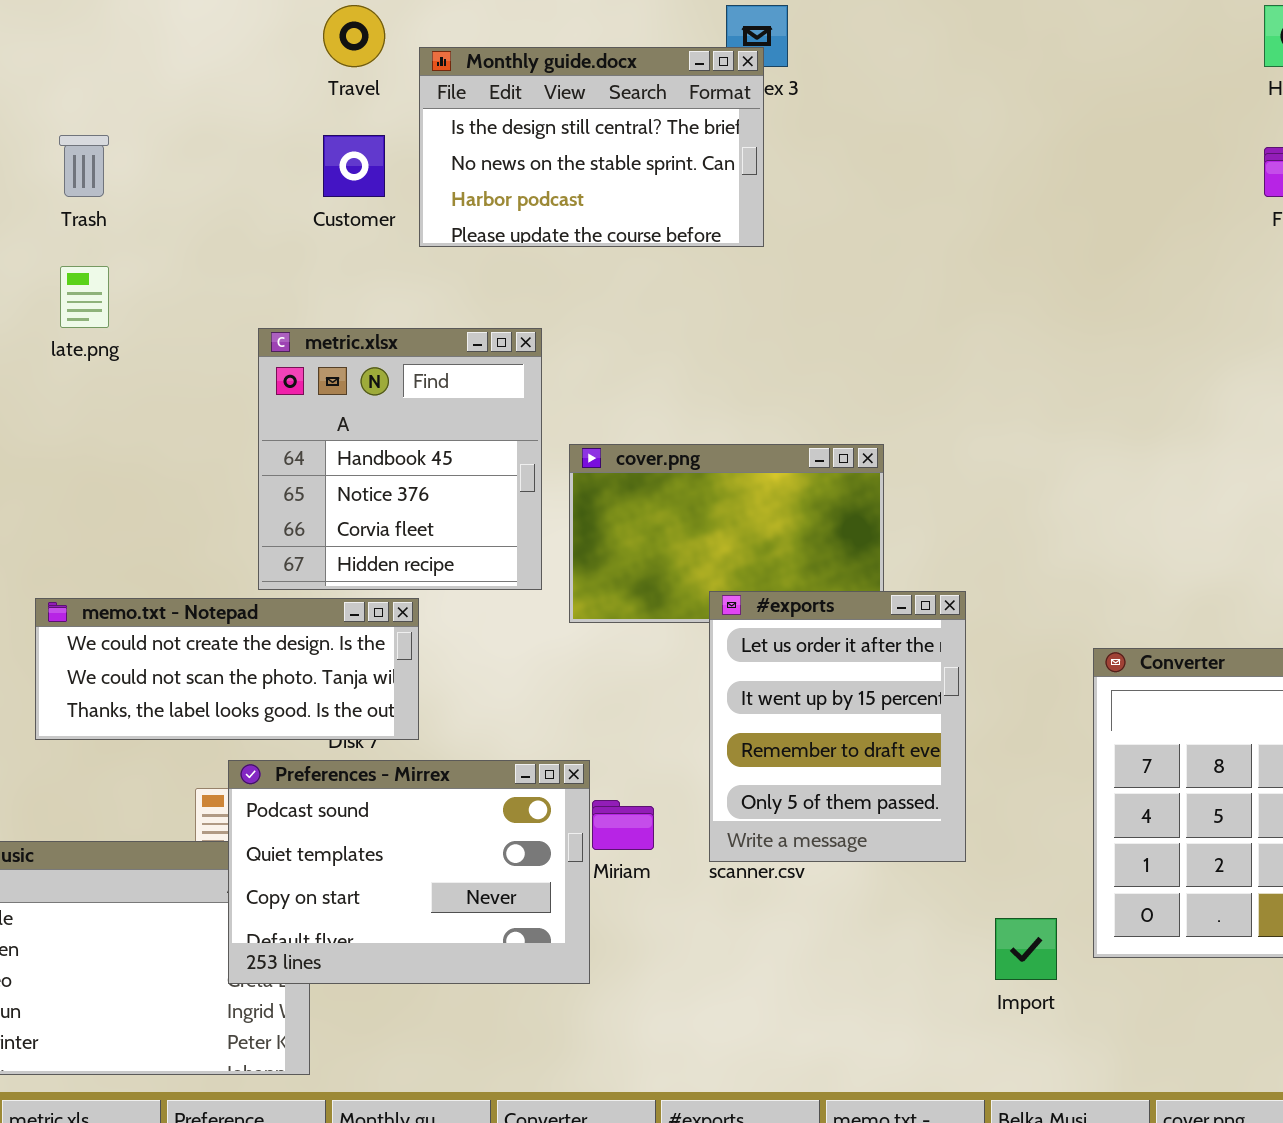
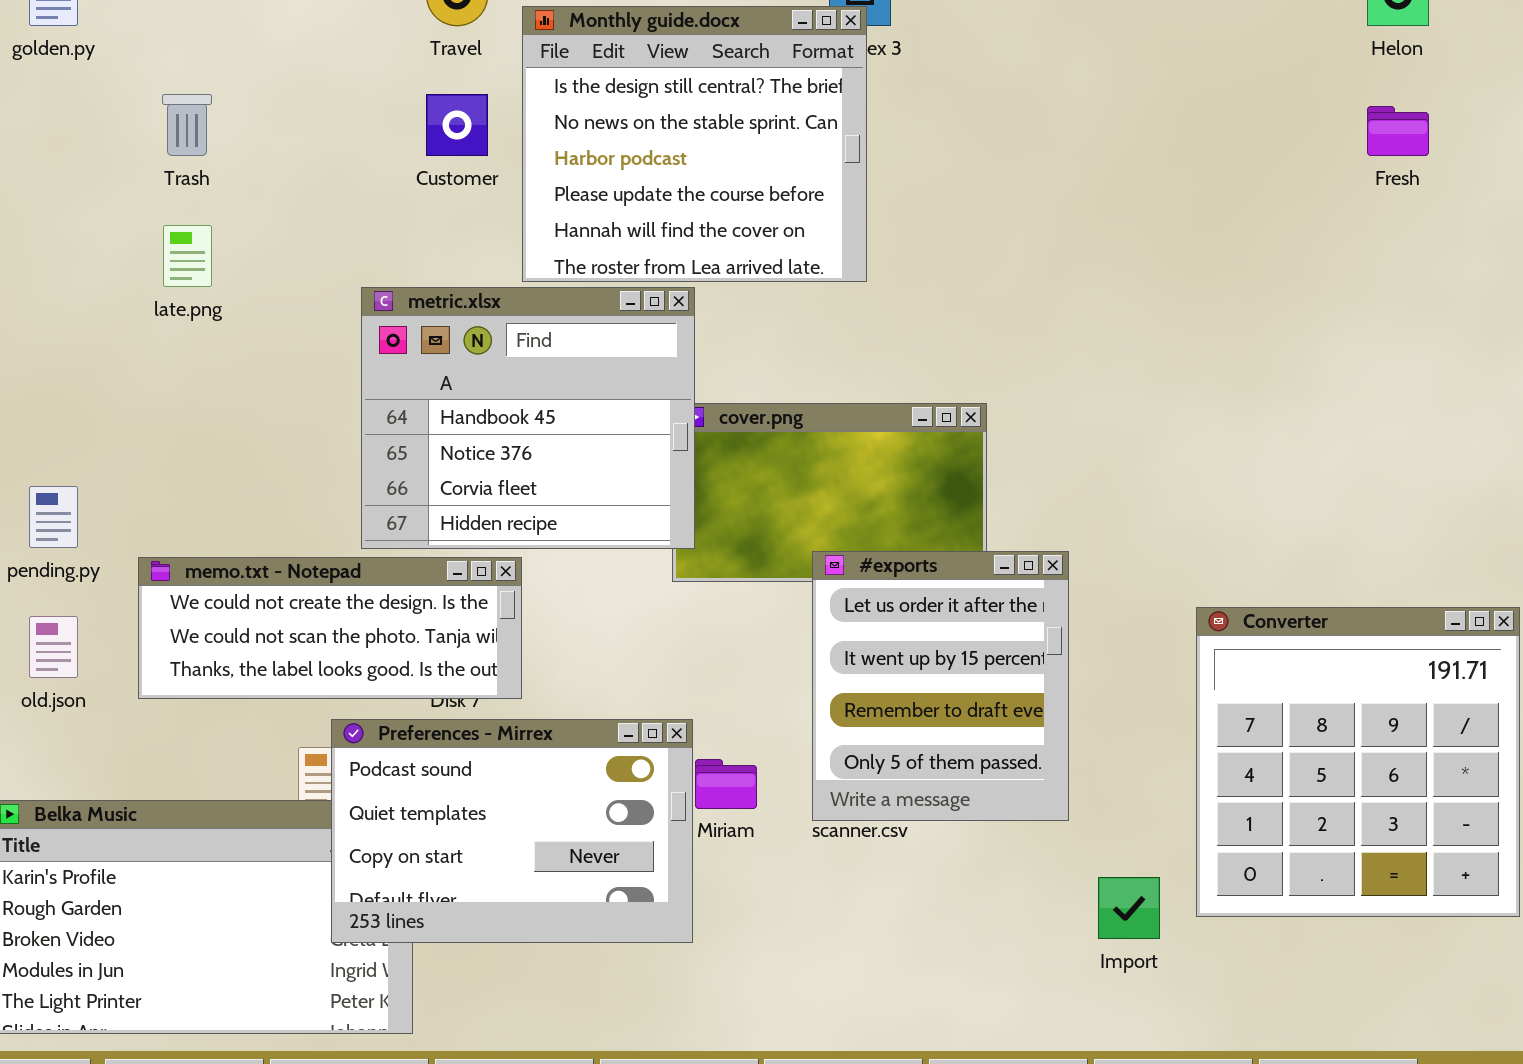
Monthly guide.docx: [419,47,764,247] -> [522,6,867,282], resized
metric.xlsx: [258,328,542,590] -> [361,287,695,549], resized

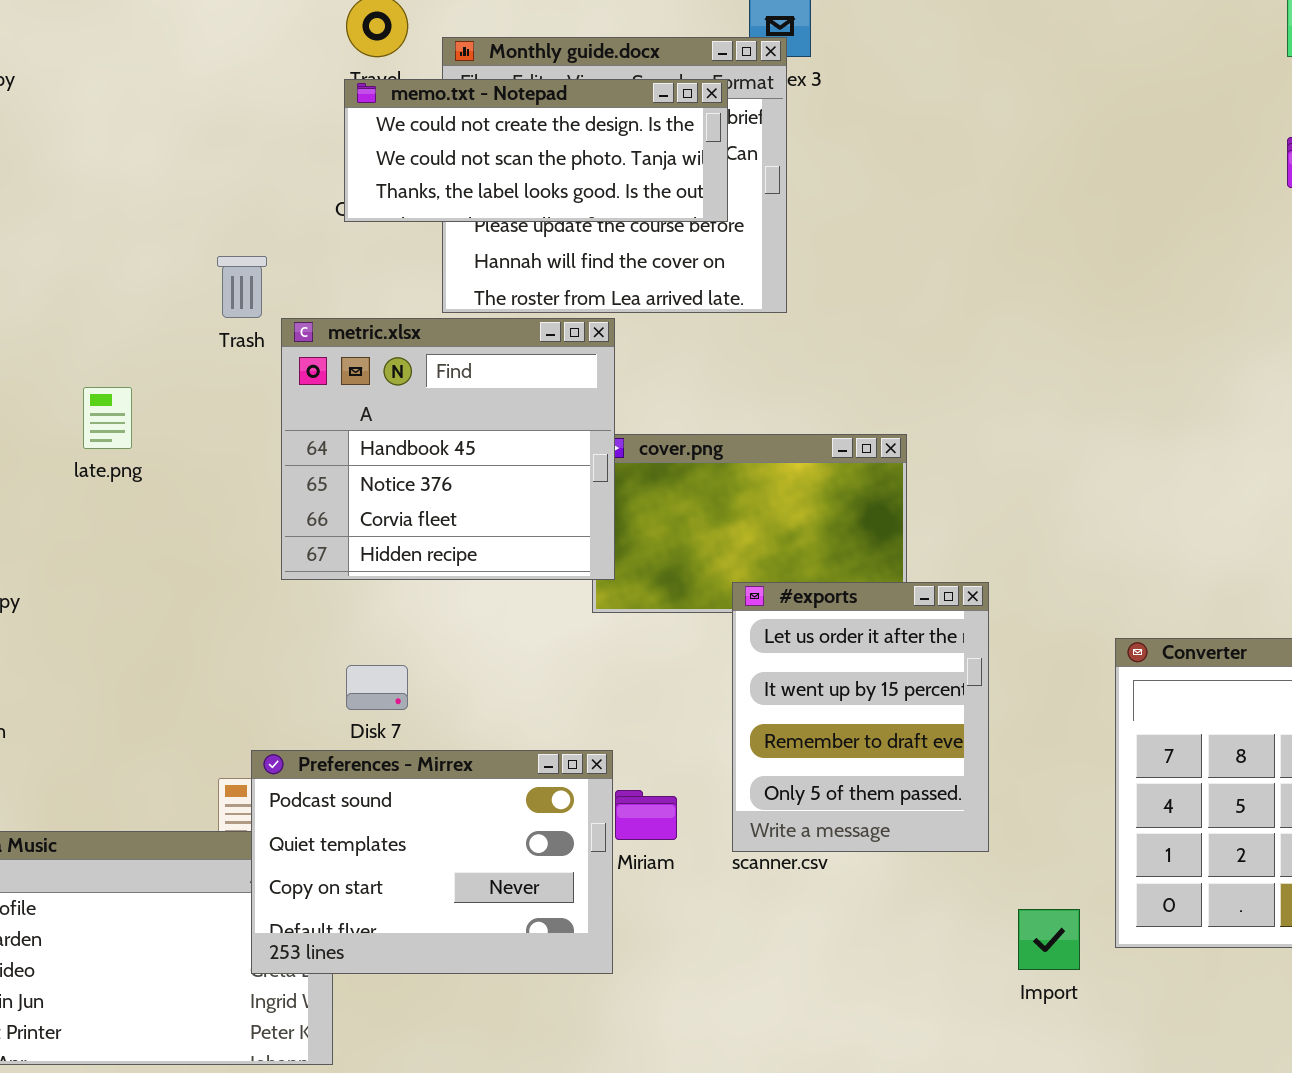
Trash: [162,94,212,156] -> [217,256,267,318], moved
late.png: [163,225,212,287] -> [83,387,132,449], moved
memo.txt - Notepad: [138,557,522,699] -> [344,79,728,222], moved

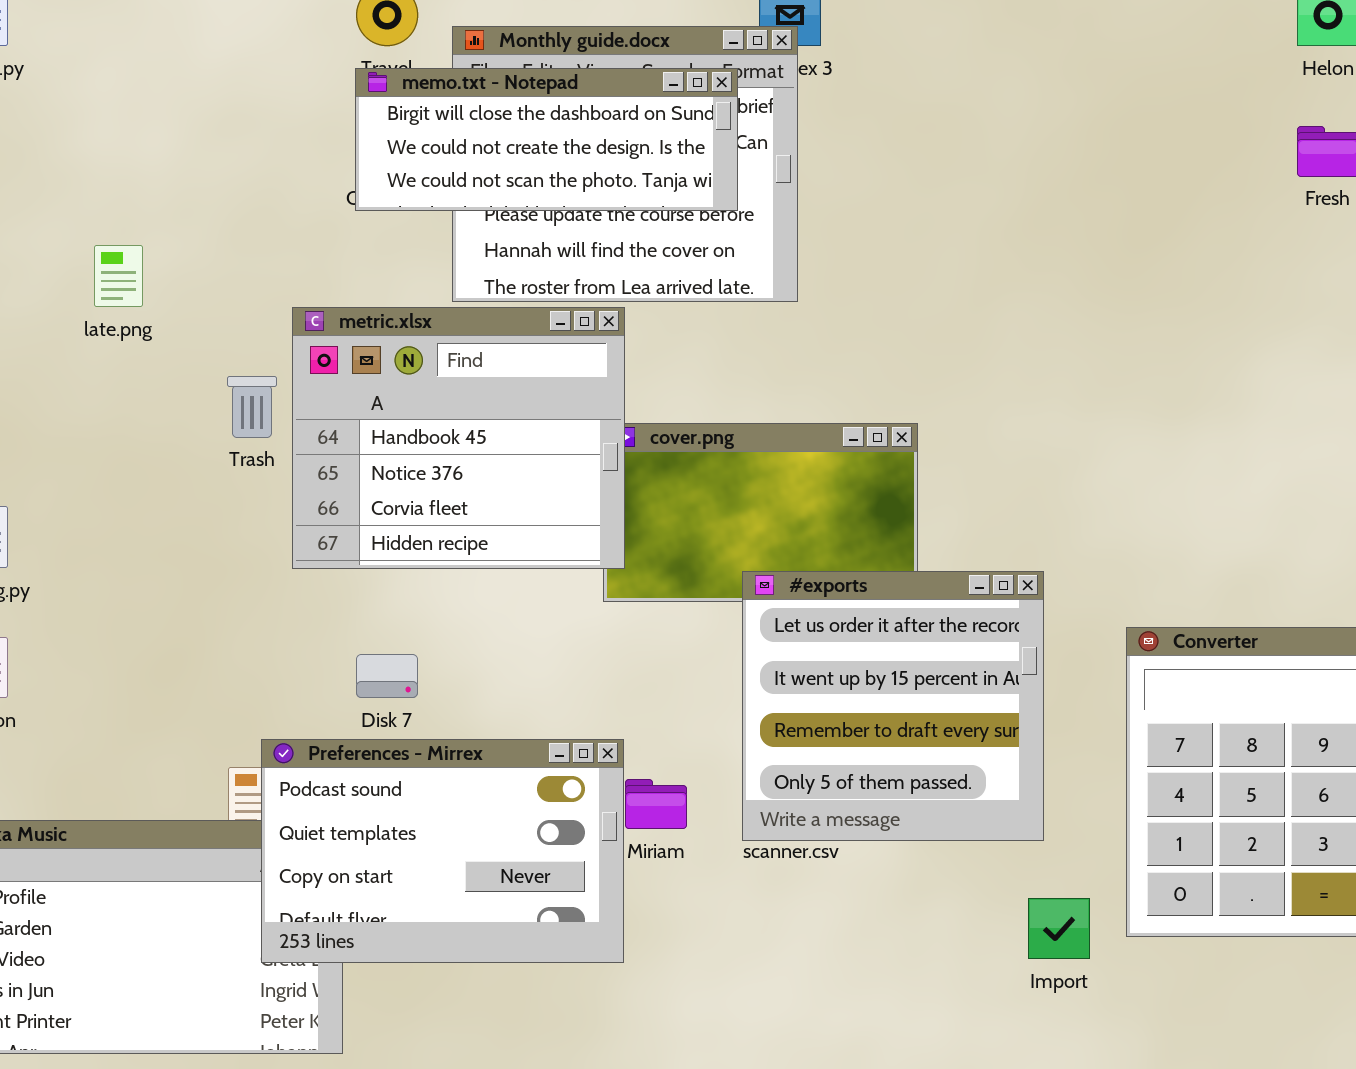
memo.txt - Notepad: [344,79,728,222] -> [355,68,738,211], scrolled up 1 row
Trash: [217,256,267,318] -> [227,376,277,438], moved
late.png: [83,387,132,449] -> [94,245,143,307], moved
#exports: [732,582,989,852] -> [742,571,1044,841], resized

